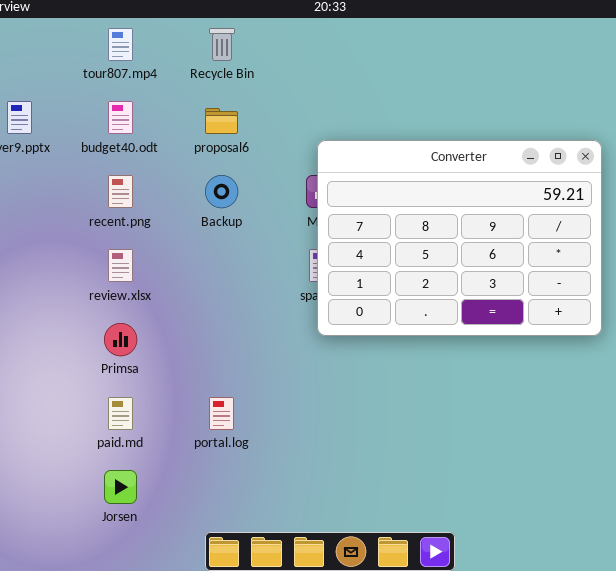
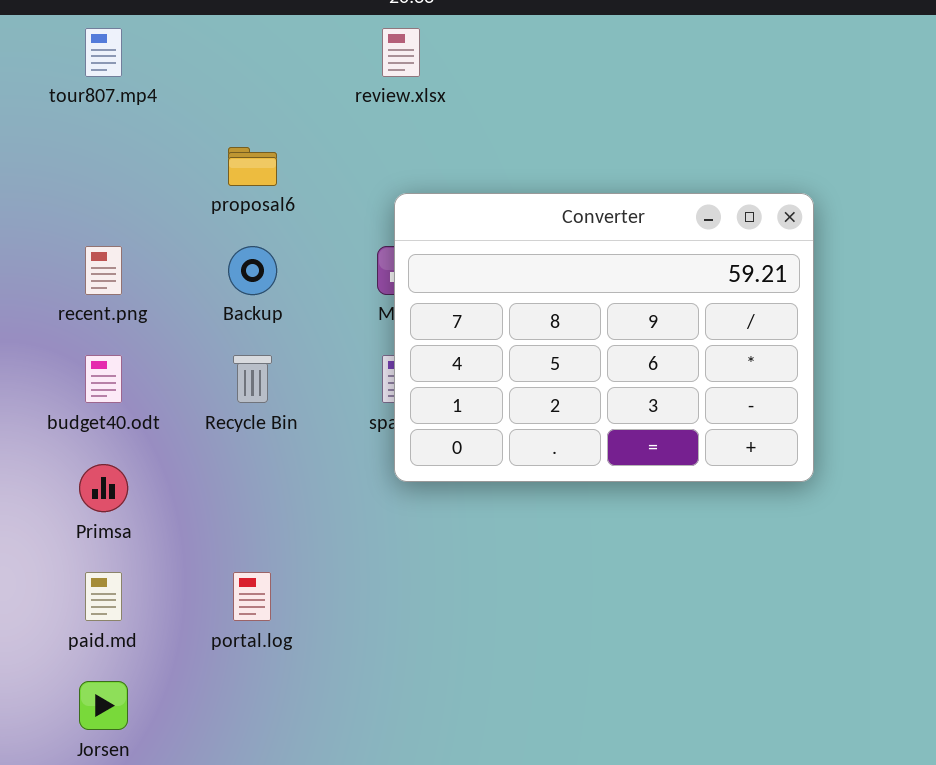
Recycle Bin: [209,28,235,61] -> [233,355,272,403], moved
budget40.odt: [108,101,133,134] -> [85,355,122,403], moved
review.xlsx: [108,249,133,282] -> [382,28,420,77], moved

